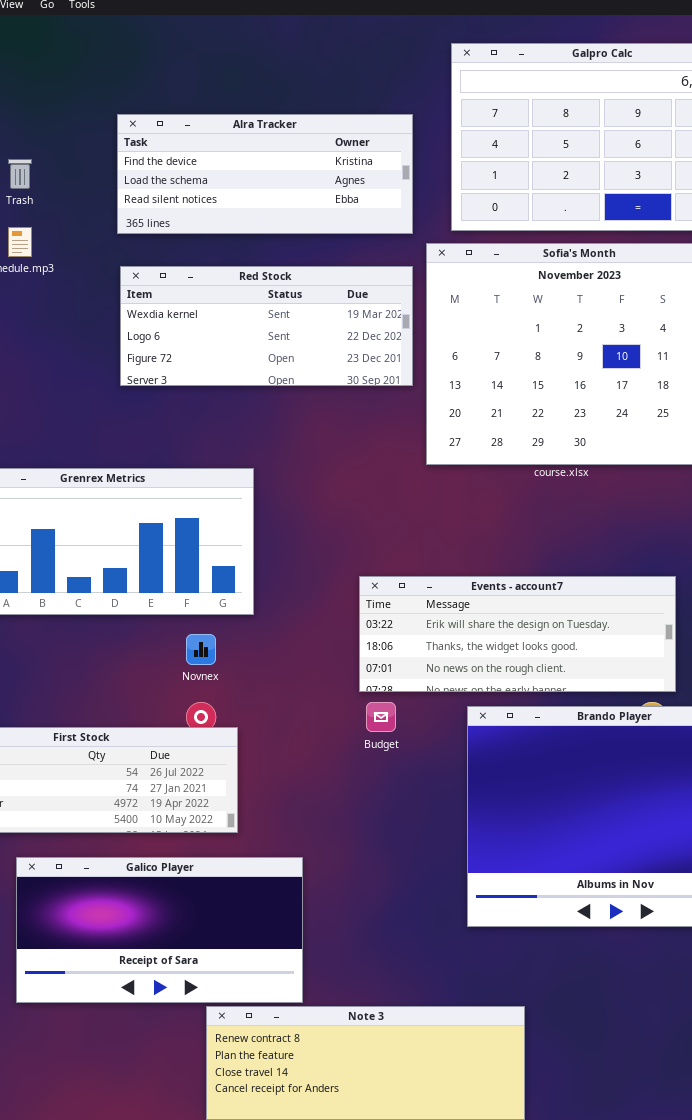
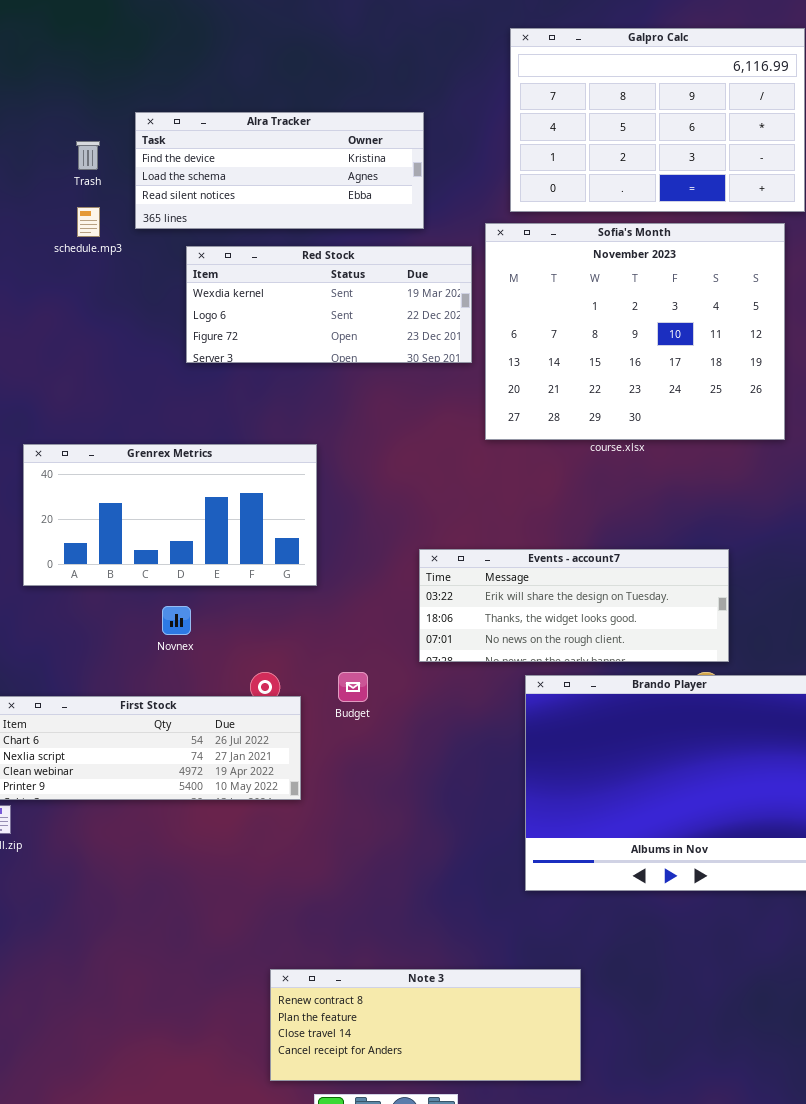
Alra Tracker: [117,114,413,234] -> [135,112,424,229], moved
Novnex: [186,634,216,665] -> [162,606,191,635], moved
Budget: [366,702,396,732] -> [338,672,368,702], moved
Galico Player: [16,857,303,1003] -> none, closed

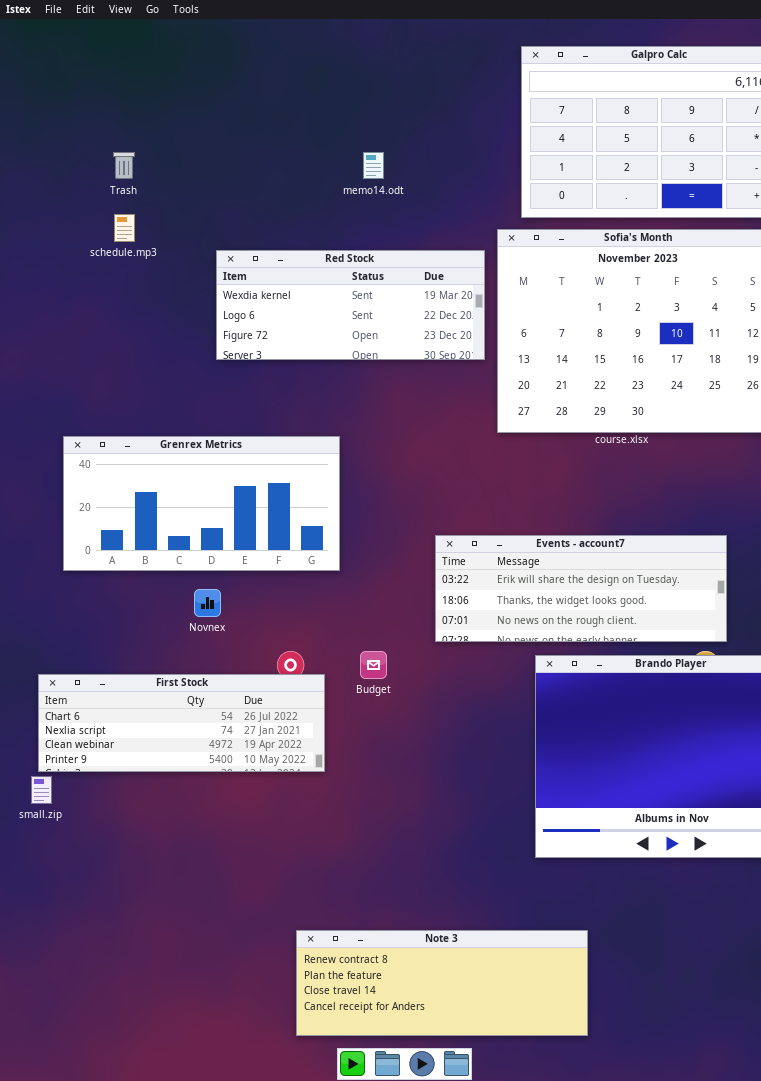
Alra Tracker: [135,112,424,229] -> none, closed

